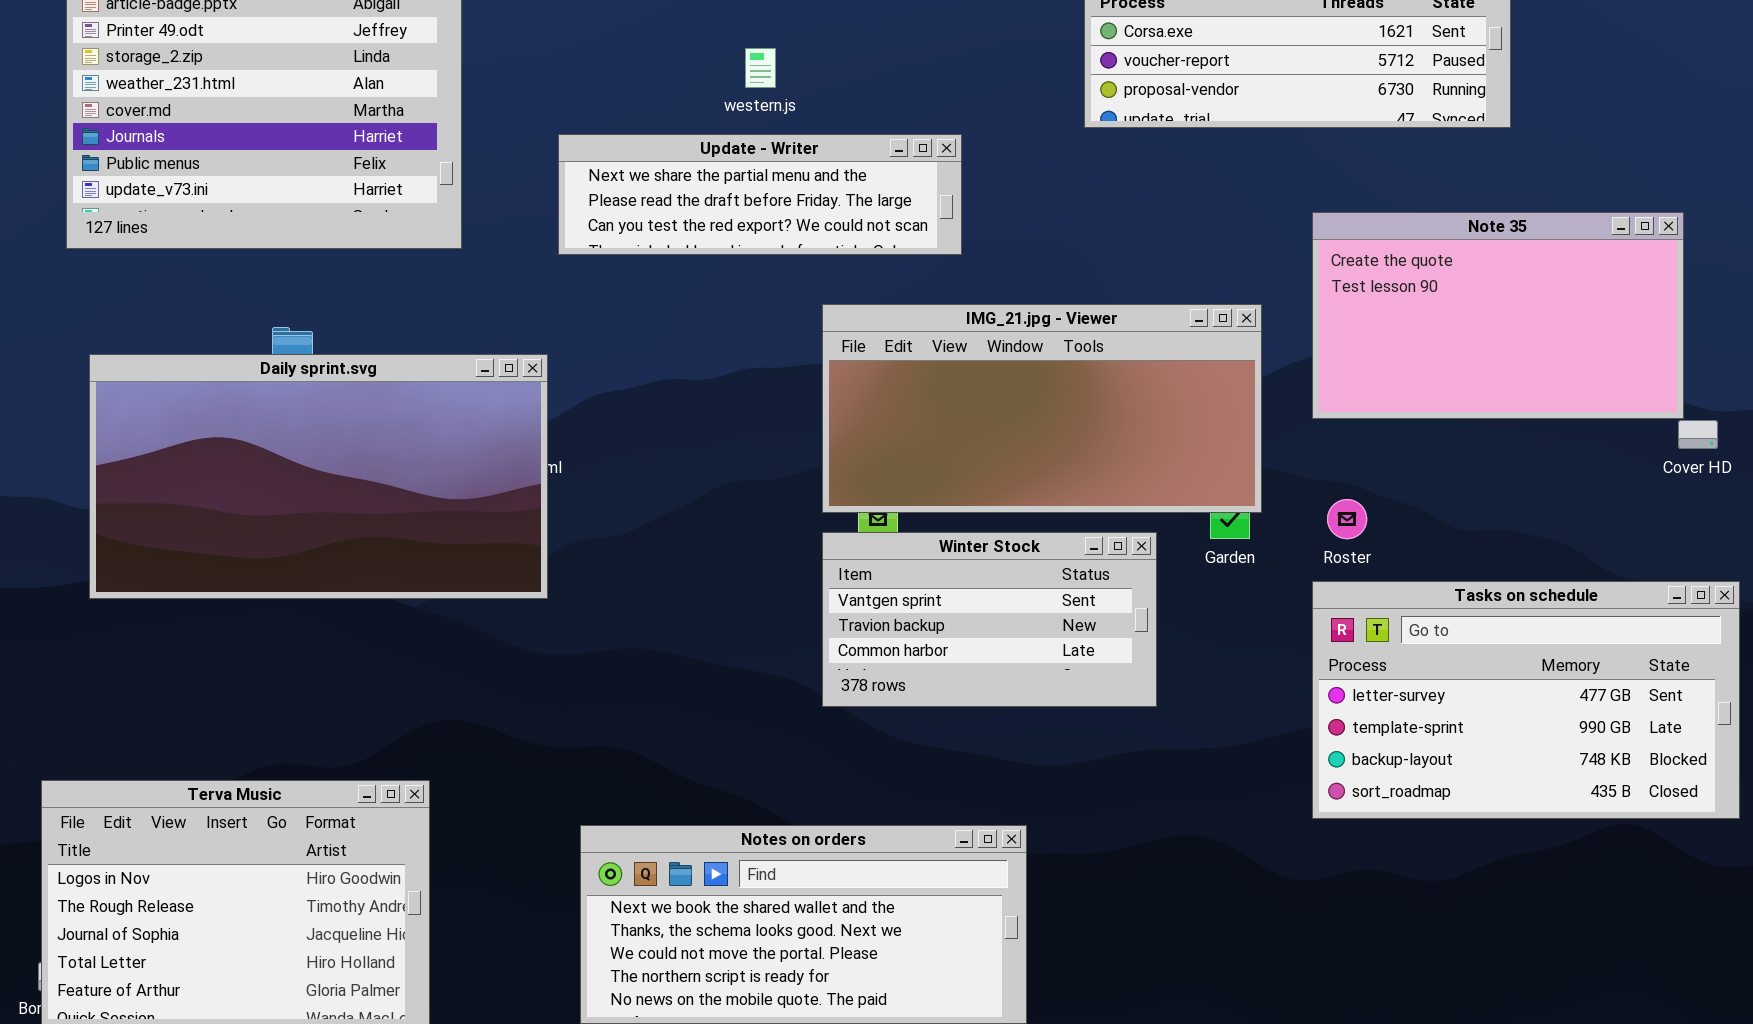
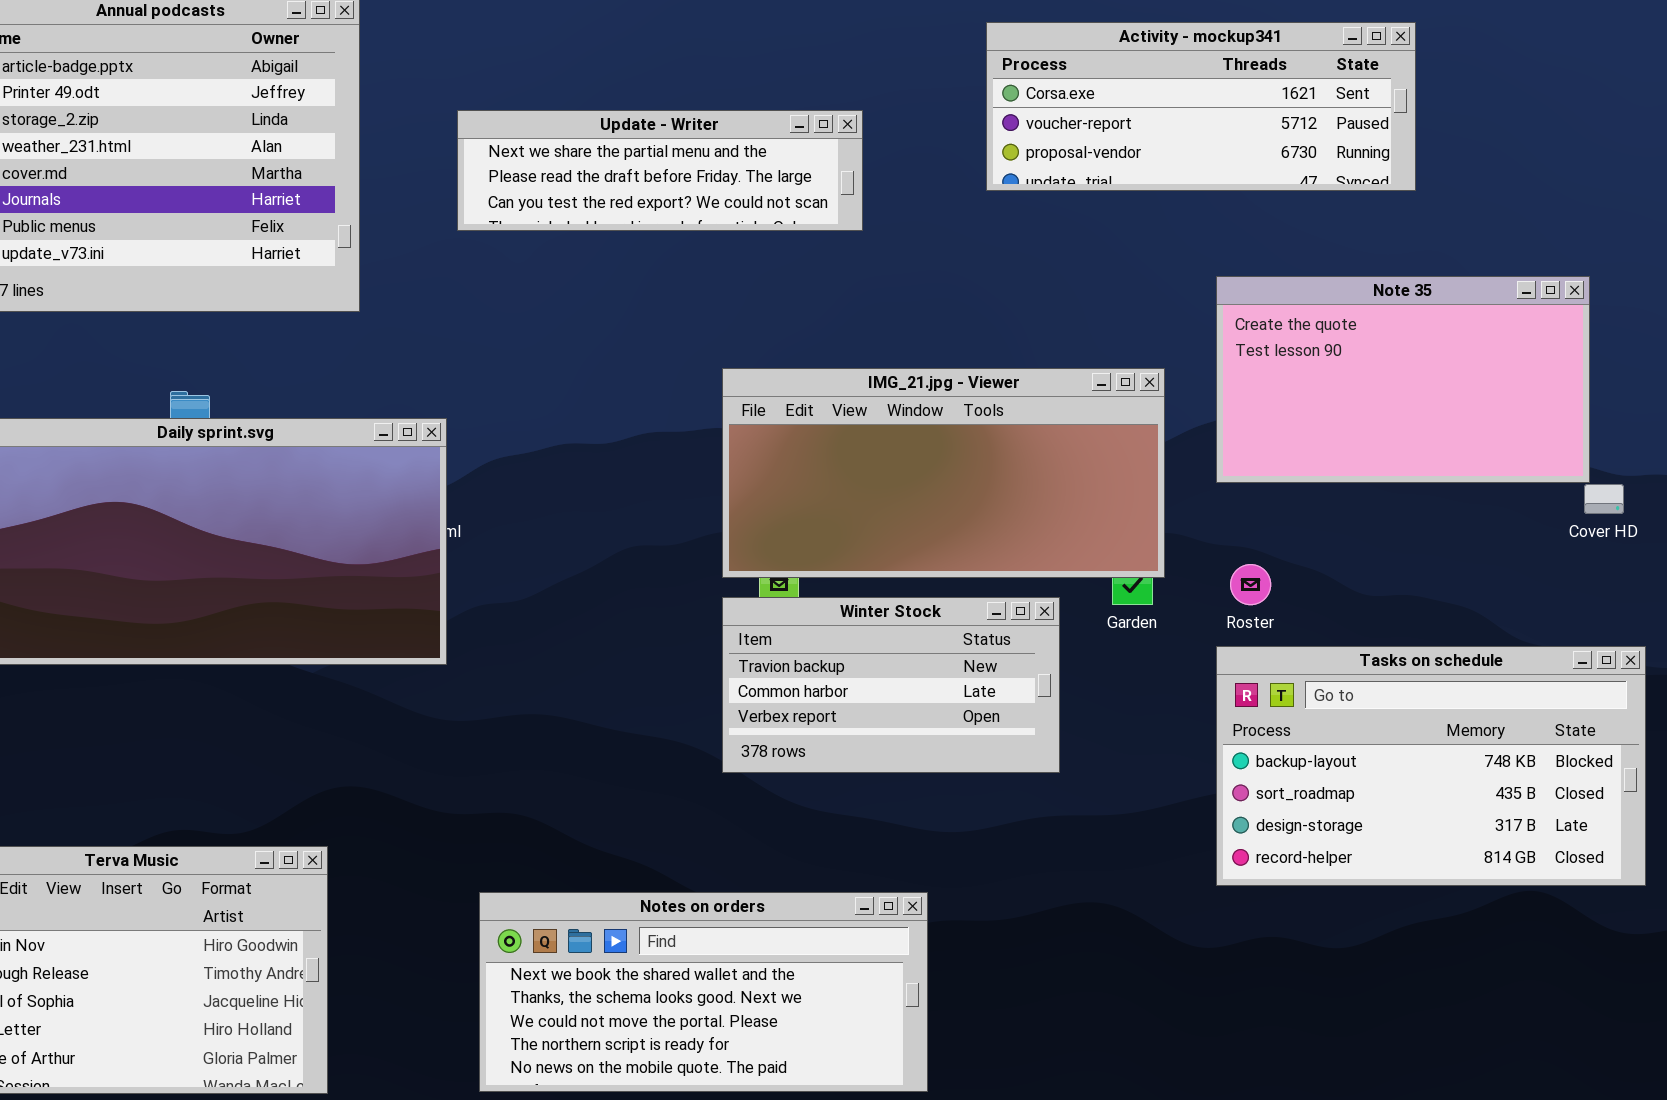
Update - Writer: [558,134,962,255] -> [457,110,863,231], moved
Winter Stock: [822,532,1157,707] -> [722,597,1060,773], scrolled down 1 row
Tasks on schedule: [1312,581,1740,819] -> [1216,646,1646,886], scrolled down 2 rows

